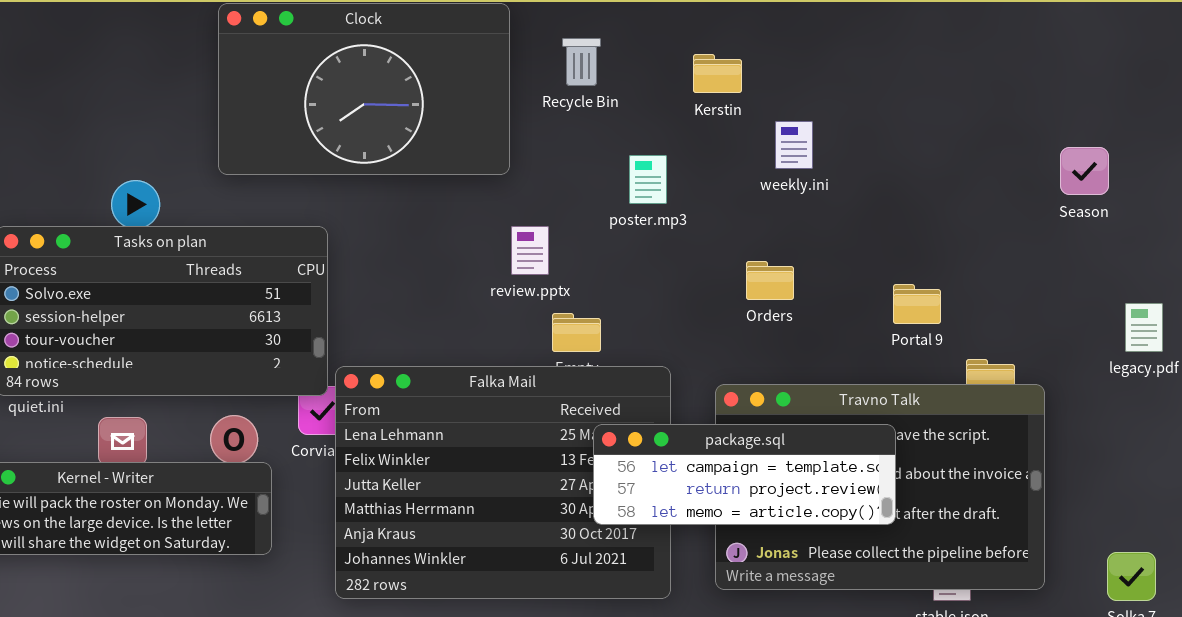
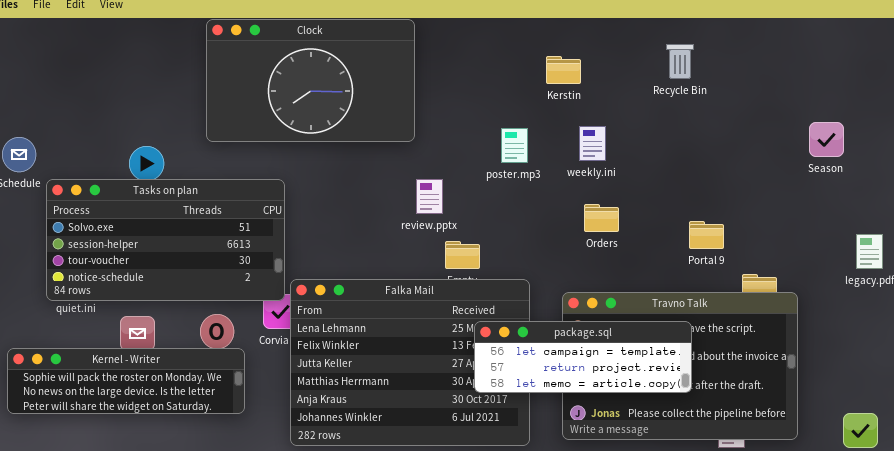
Recycle Bin: [562,38,601,86] -> [666,44,694,79], moved
weekly.ini: [775,121,813,169] -> [579,126,606,161], moved

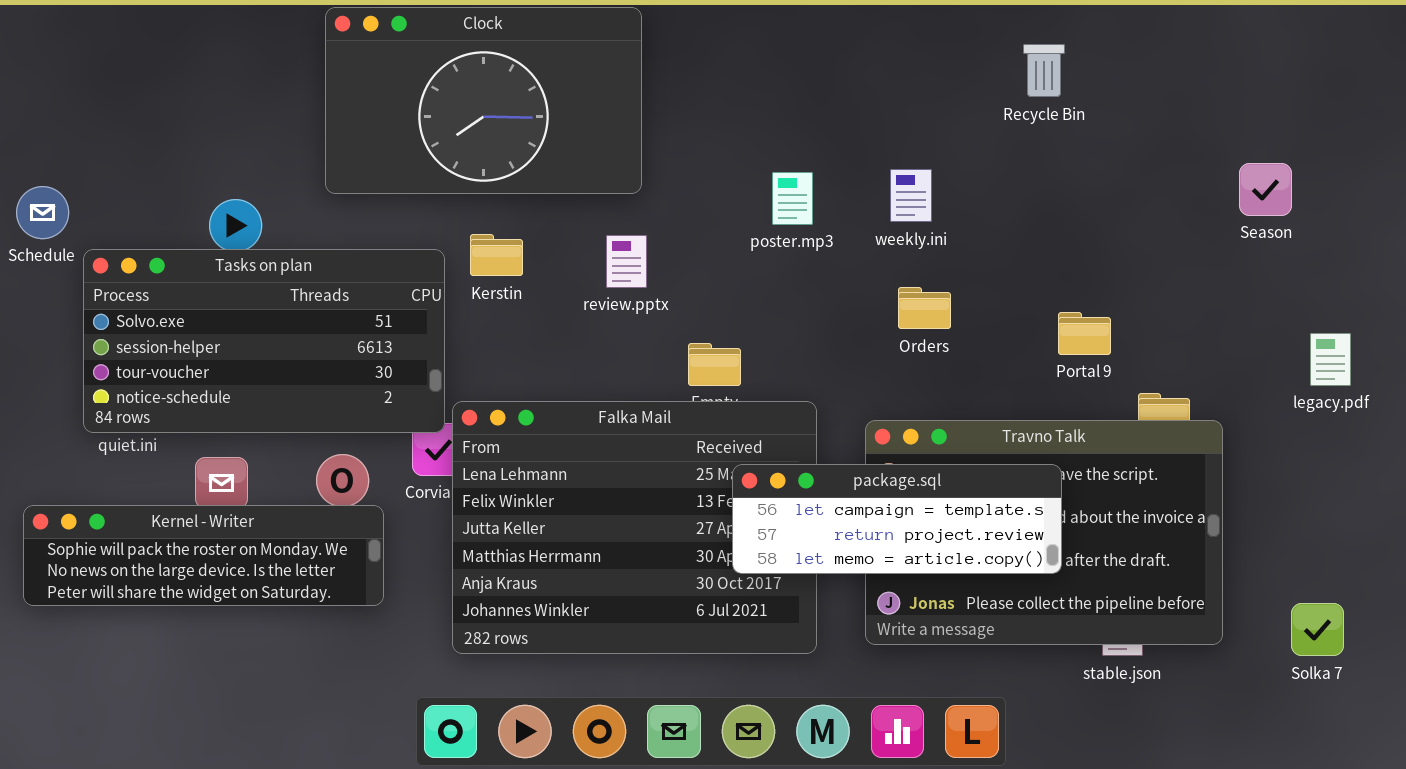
Kerstin: [546,56,581,84] -> [470,234,523,276], moved
review.pptx: [416,179,443,214] -> [606,235,647,288], moved

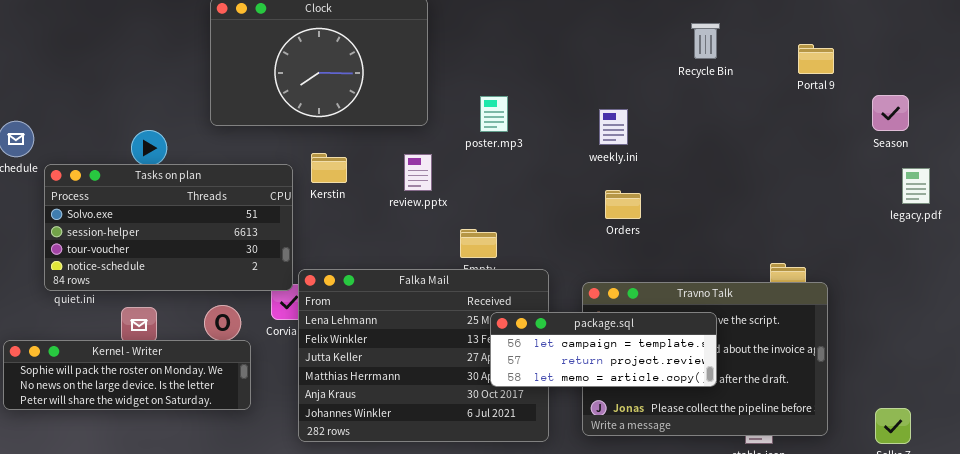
Season: [1239,163,1292,216] -> [872,95,909,131], moved
poster.mp3: [772,172,813,225] -> [480,96,508,132], moved
Portal 9: [1058,312,1111,355] -> [798,44,834,74], moved
legacy.pdf: [1310,333,1351,386] -> [902,168,930,204], moved

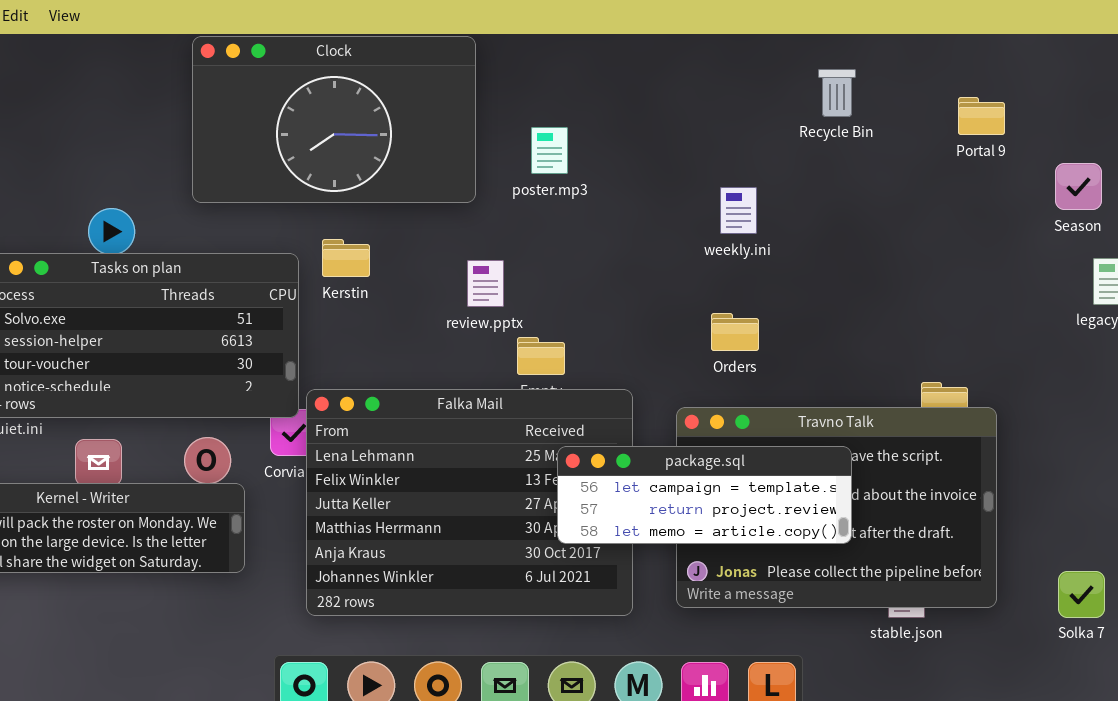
poster.mp3: [480,96,508,132] -> [531,127,568,174], moved
weekly.ini: [599,109,628,145] -> [720,187,757,234], moved
review.pptx: [404,154,432,191] -> [467,260,504,307], moved
Orders: [605,190,641,219] -> [711,313,759,351], moved

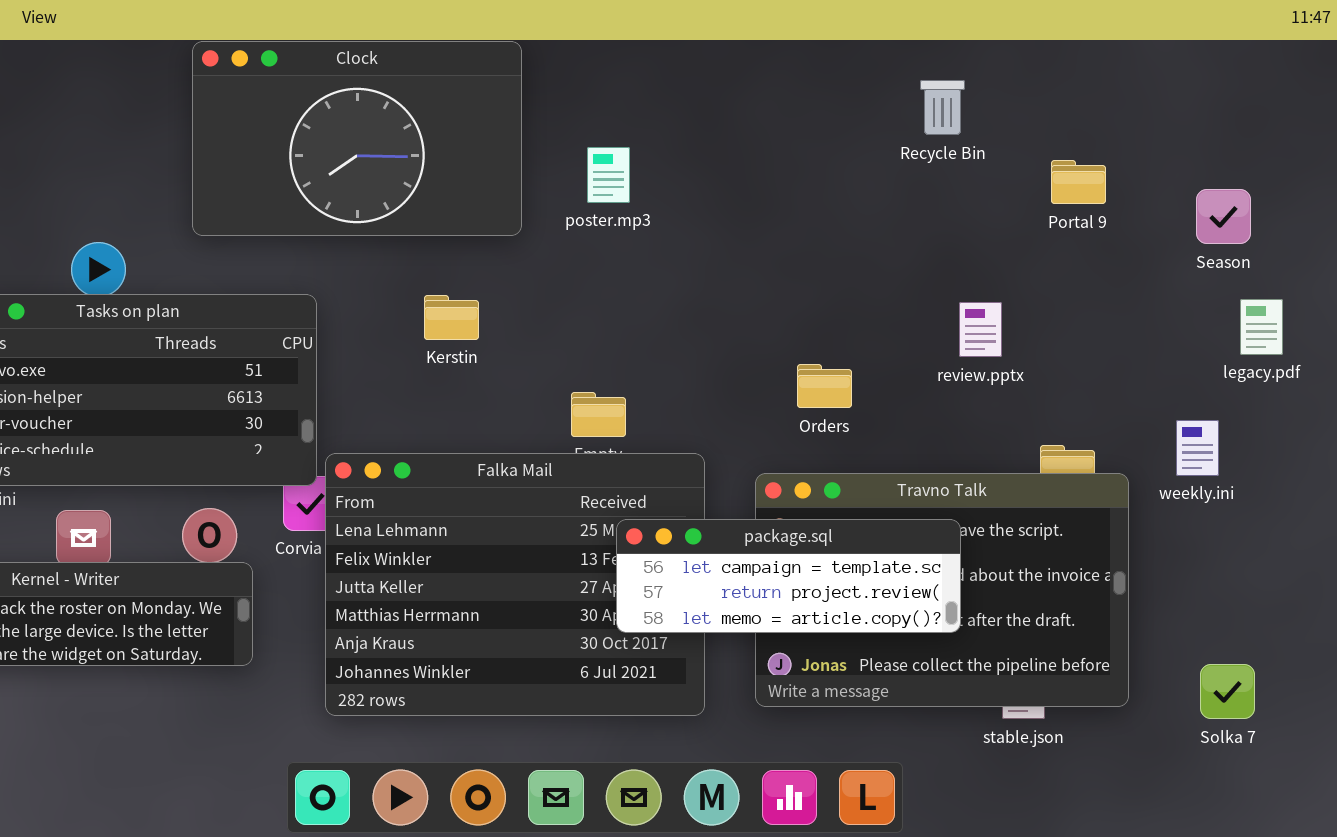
Portal 9: [958,97,1005,135] -> [1051,160,1106,204], moved
weekly.ini: [720,187,757,234] -> [1176,420,1219,476], moved
Kerstin: [322,239,370,277] -> [424,295,479,340], moved
review.pptx: [467,260,504,307] -> [959,302,1002,357], moved

